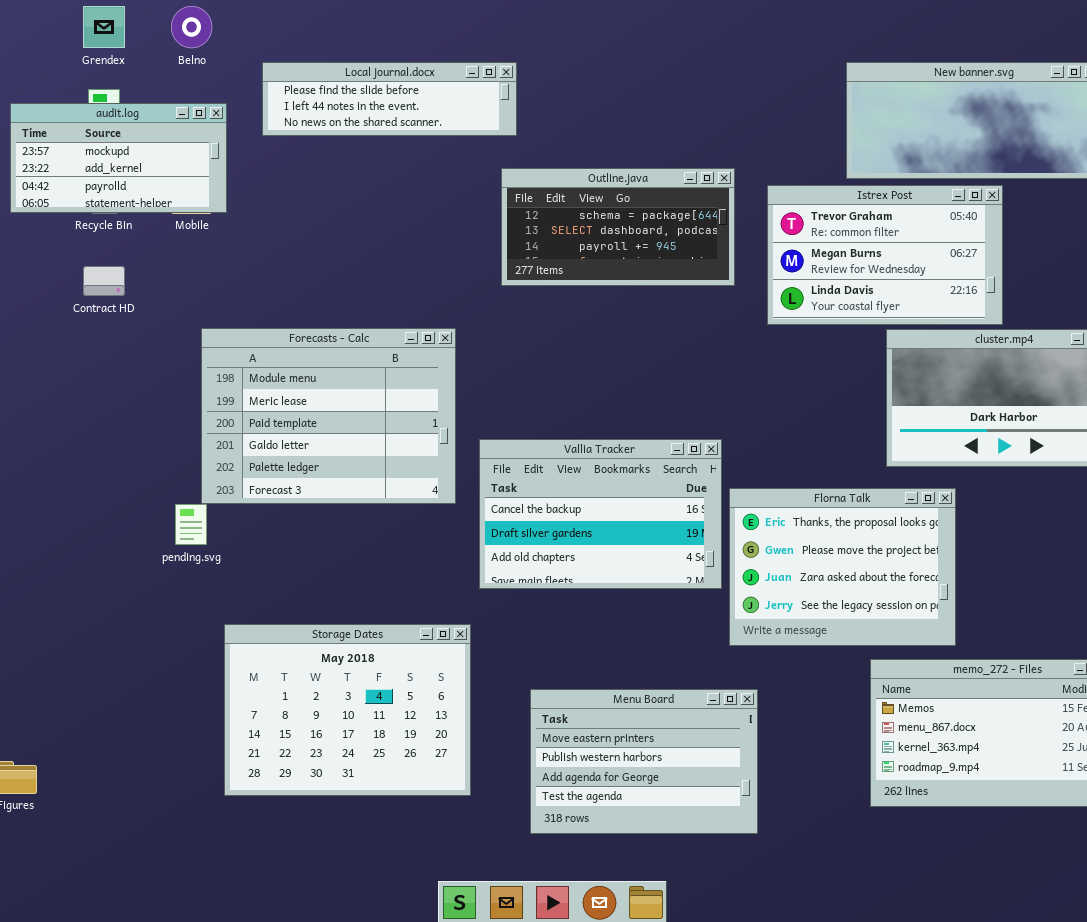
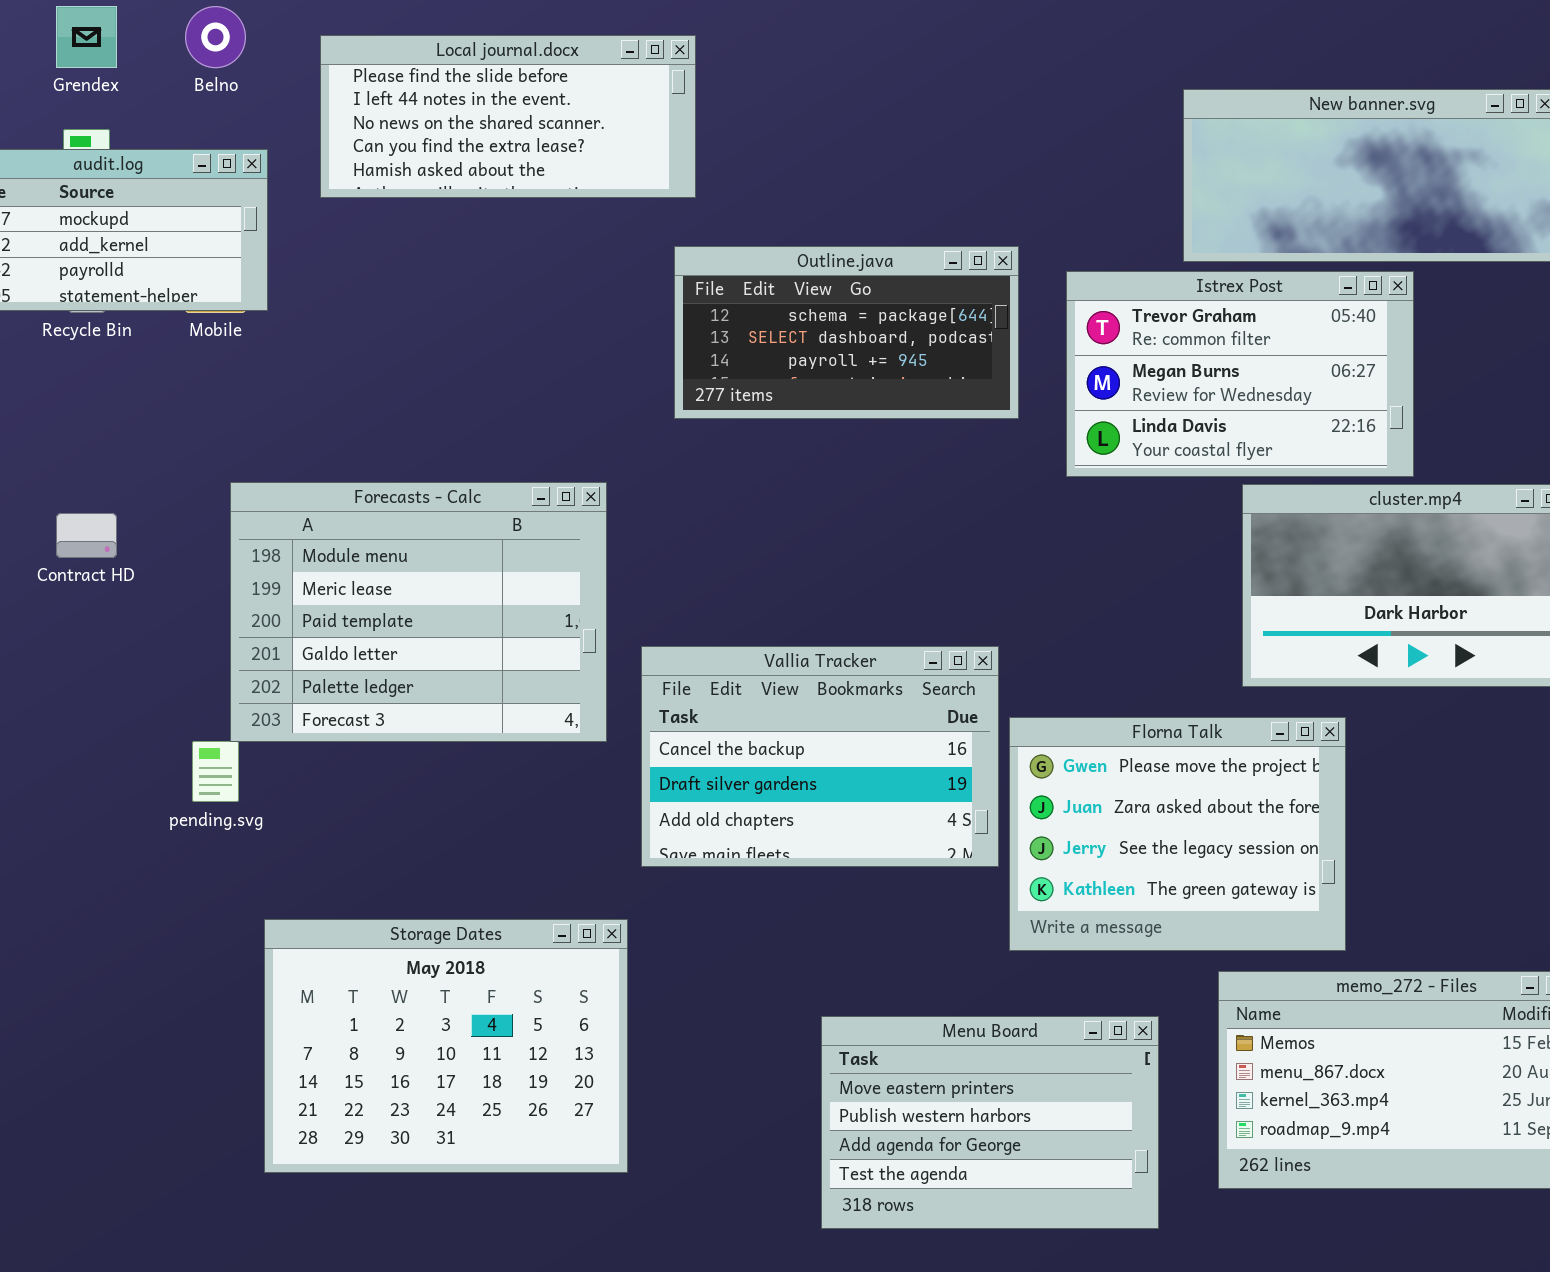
Local journal.docx: [262,62,517,136] -> [320,35,696,198], resized
Contract HD: [83,266,125,296] -> [56,513,117,558], moved
Florna Talk: [729,488,956,646] -> [1009,717,1346,951], scrolled down 1 row
Menu Board: [530,689,758,834] -> [821,1016,1159,1229], moved

